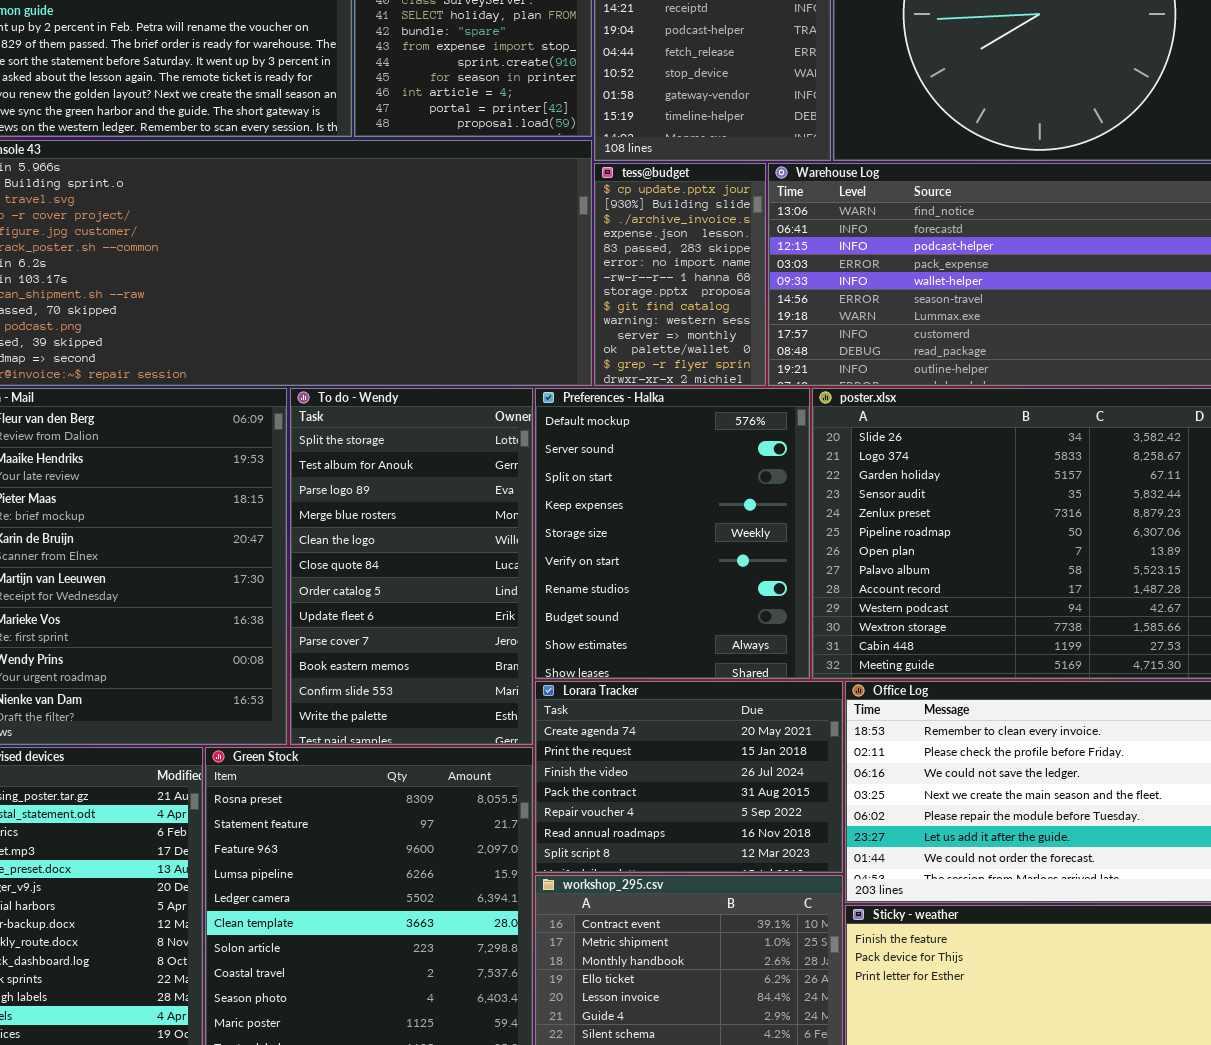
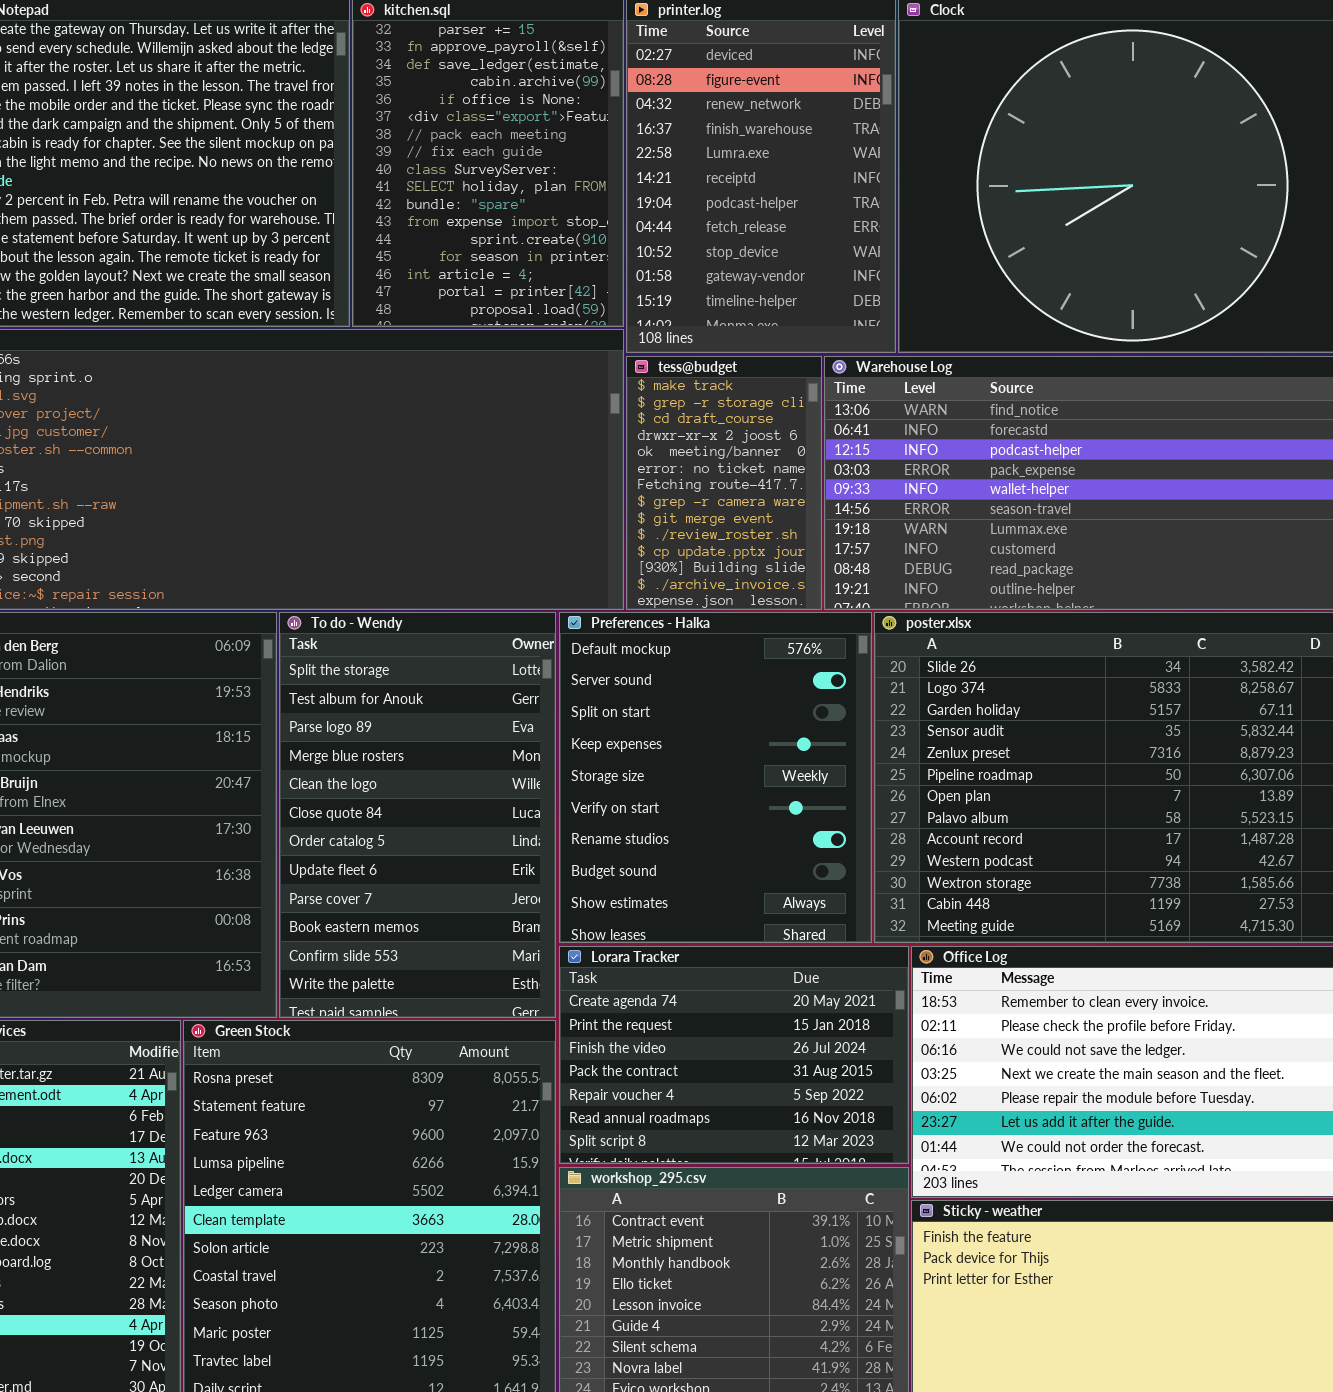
tess@budget: [594,163,766,386] -> [626,356,822,610], scrolled up 10 rows

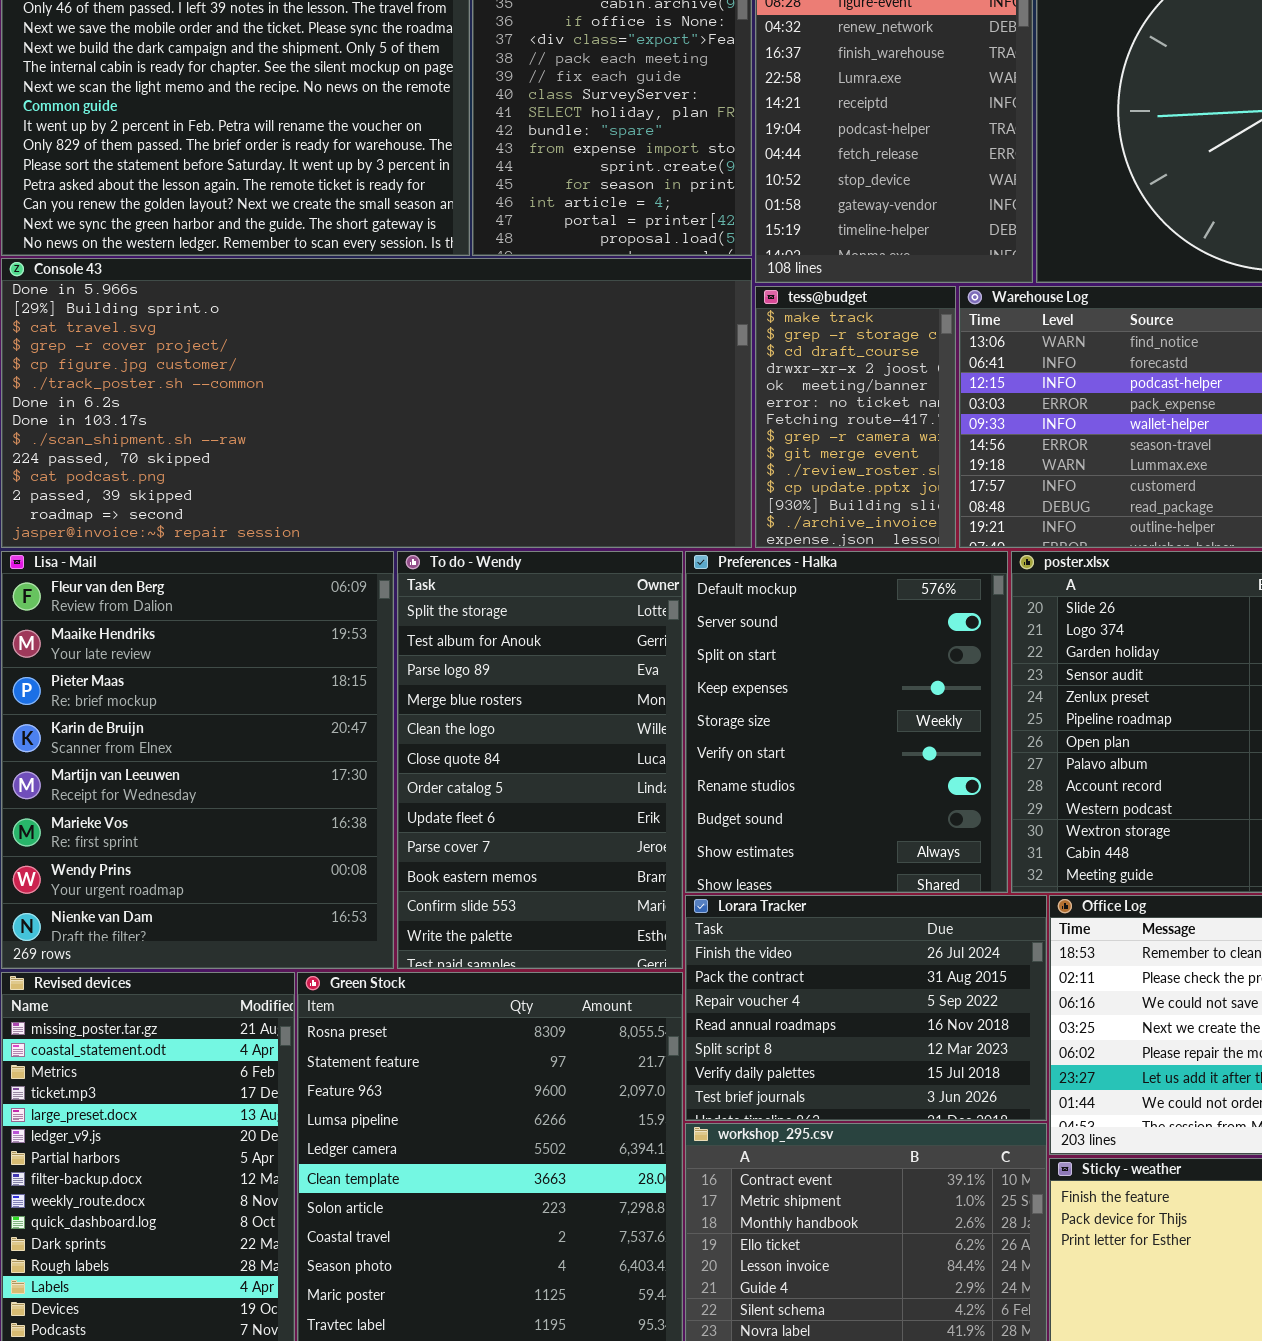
Lorara Tracker: [559,946,909,1164] -> [685,895,1047,1121], scrolled down 2 rows

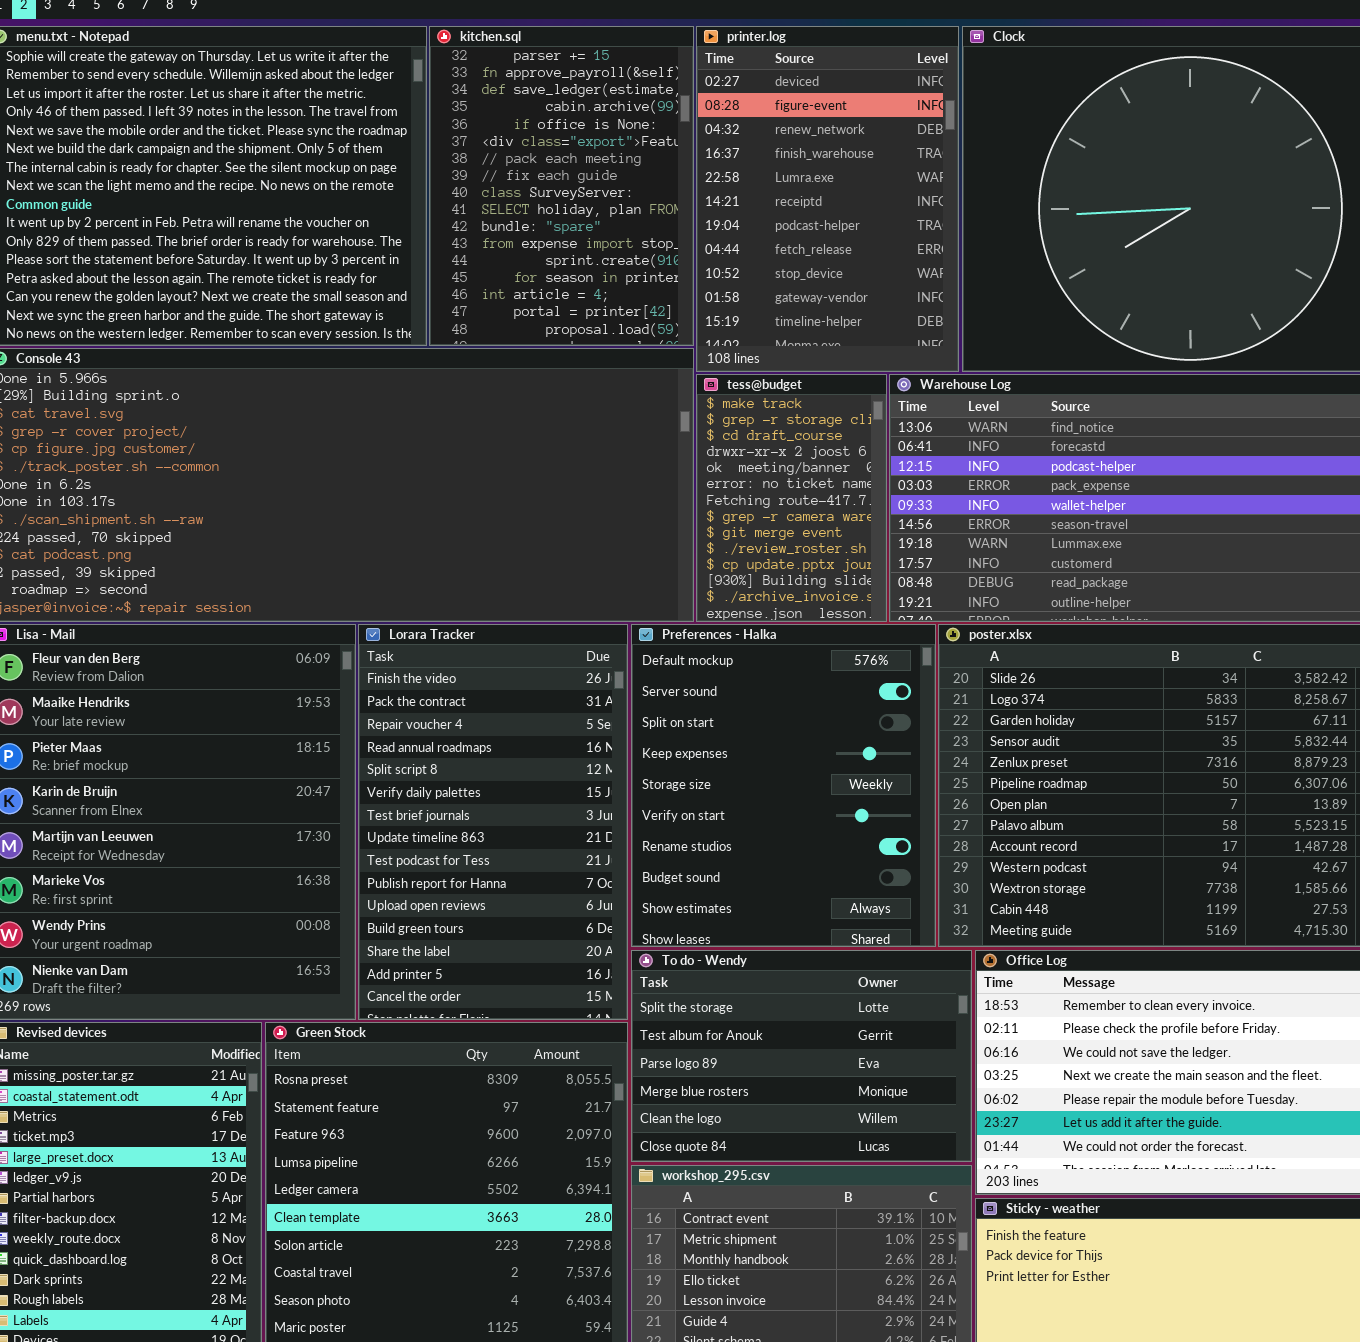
To do - Wendy: [397,551,683,969] -> [631,950,972,1162], moved, resized
Lorara Tracker: [685,895,1047,1121] -> [358,624,628,1020], moved, resized

